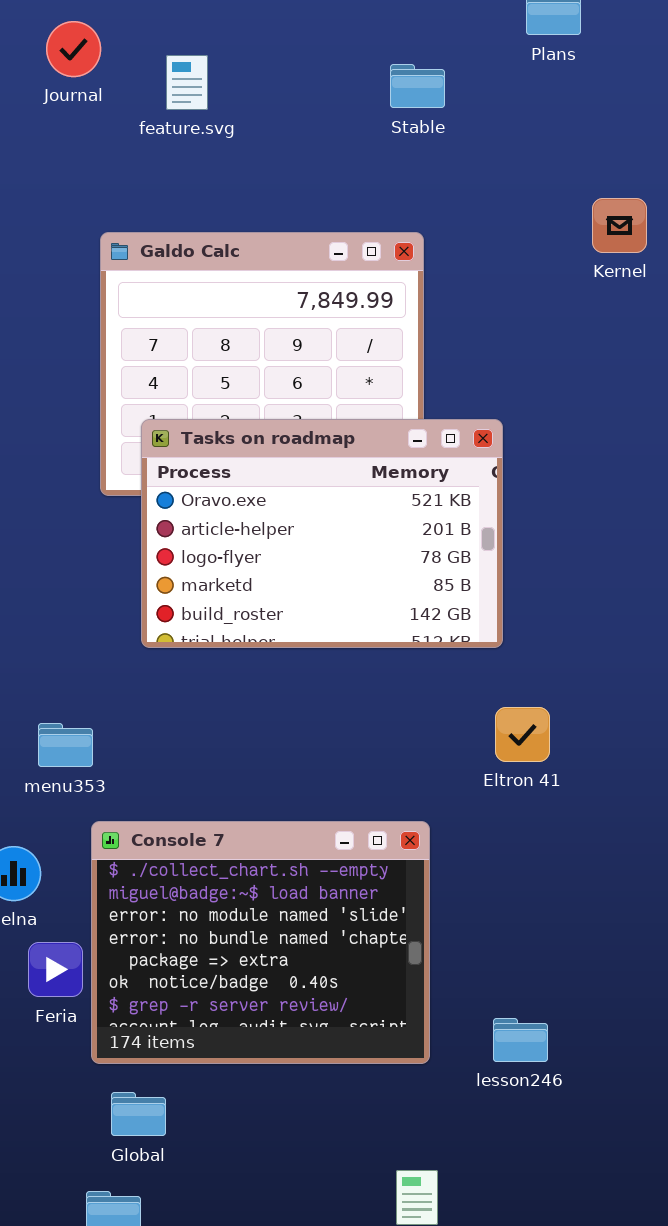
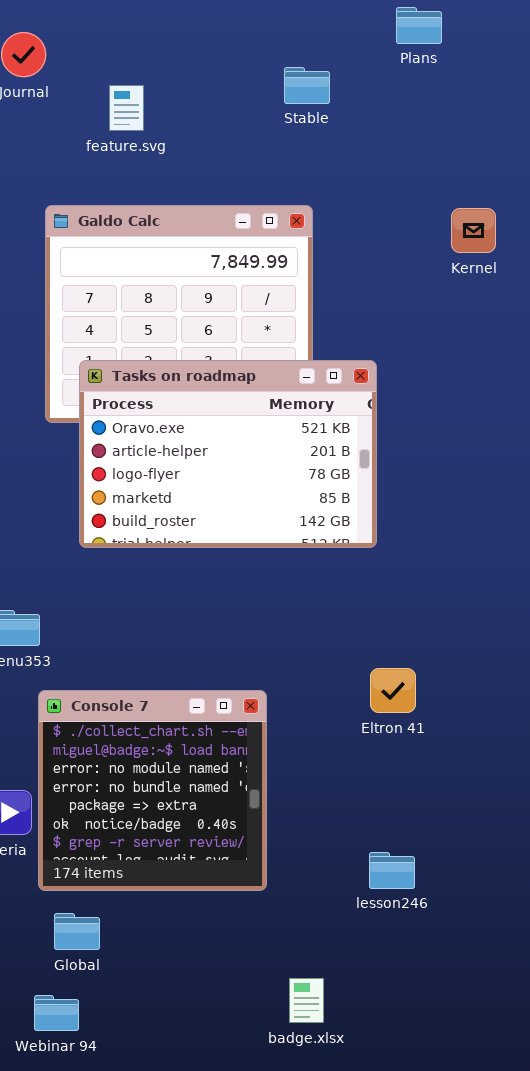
feature.svg: [166,55,208,110] -> [109,85,144,131], moved
Kernel: [592,198,647,253] -> [451,208,496,253], moved
Eltron 41: [495,707,550,762] -> [370,668,416,713], moved
Console 7: [91,821,430,1064] -> [38,690,267,891], resized

